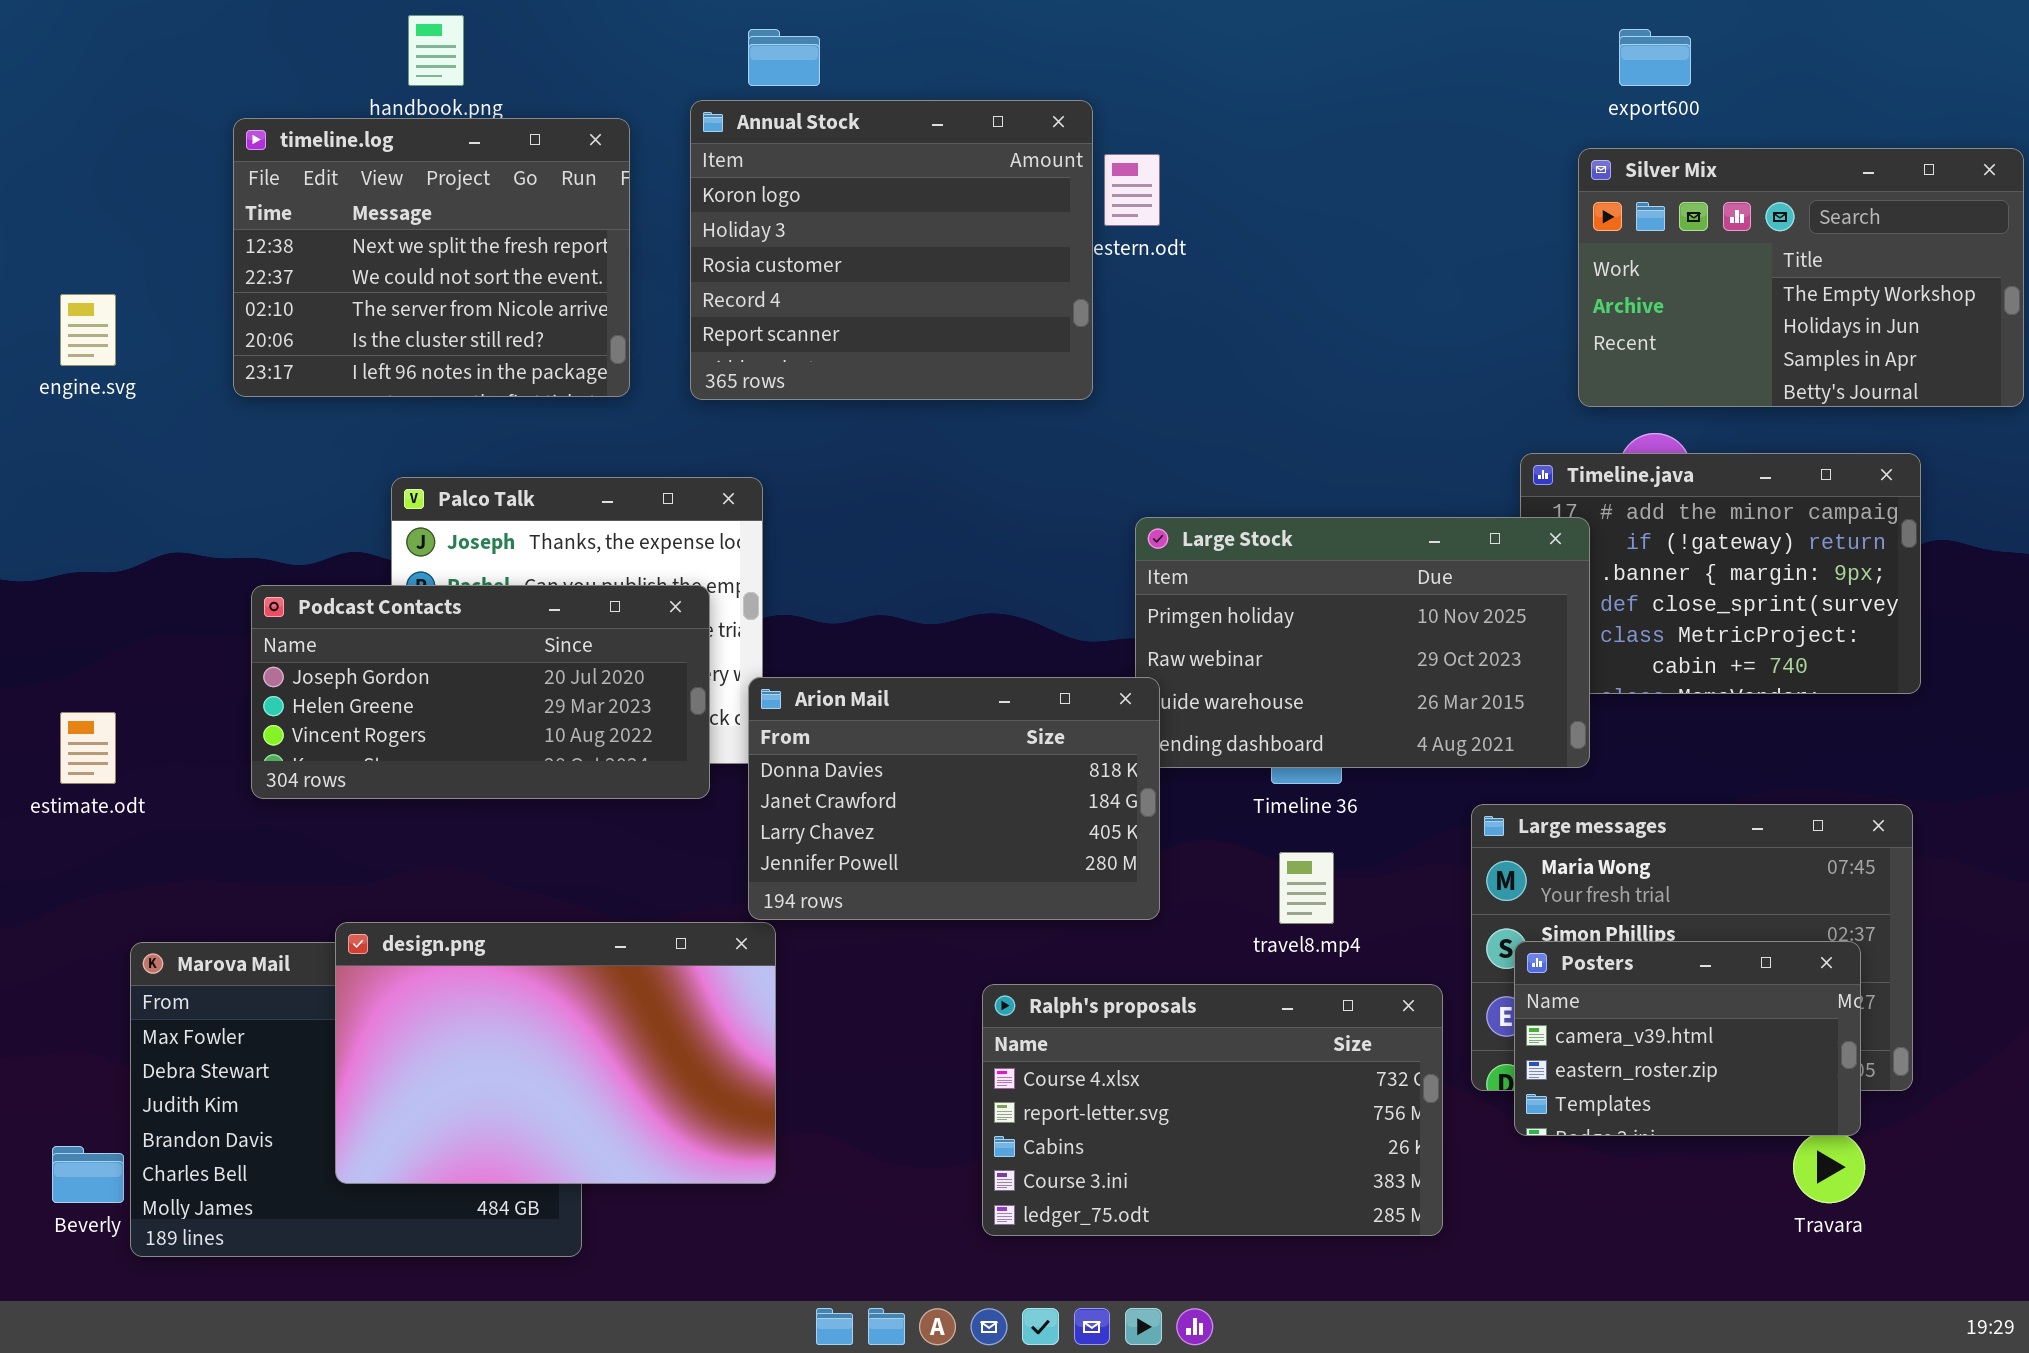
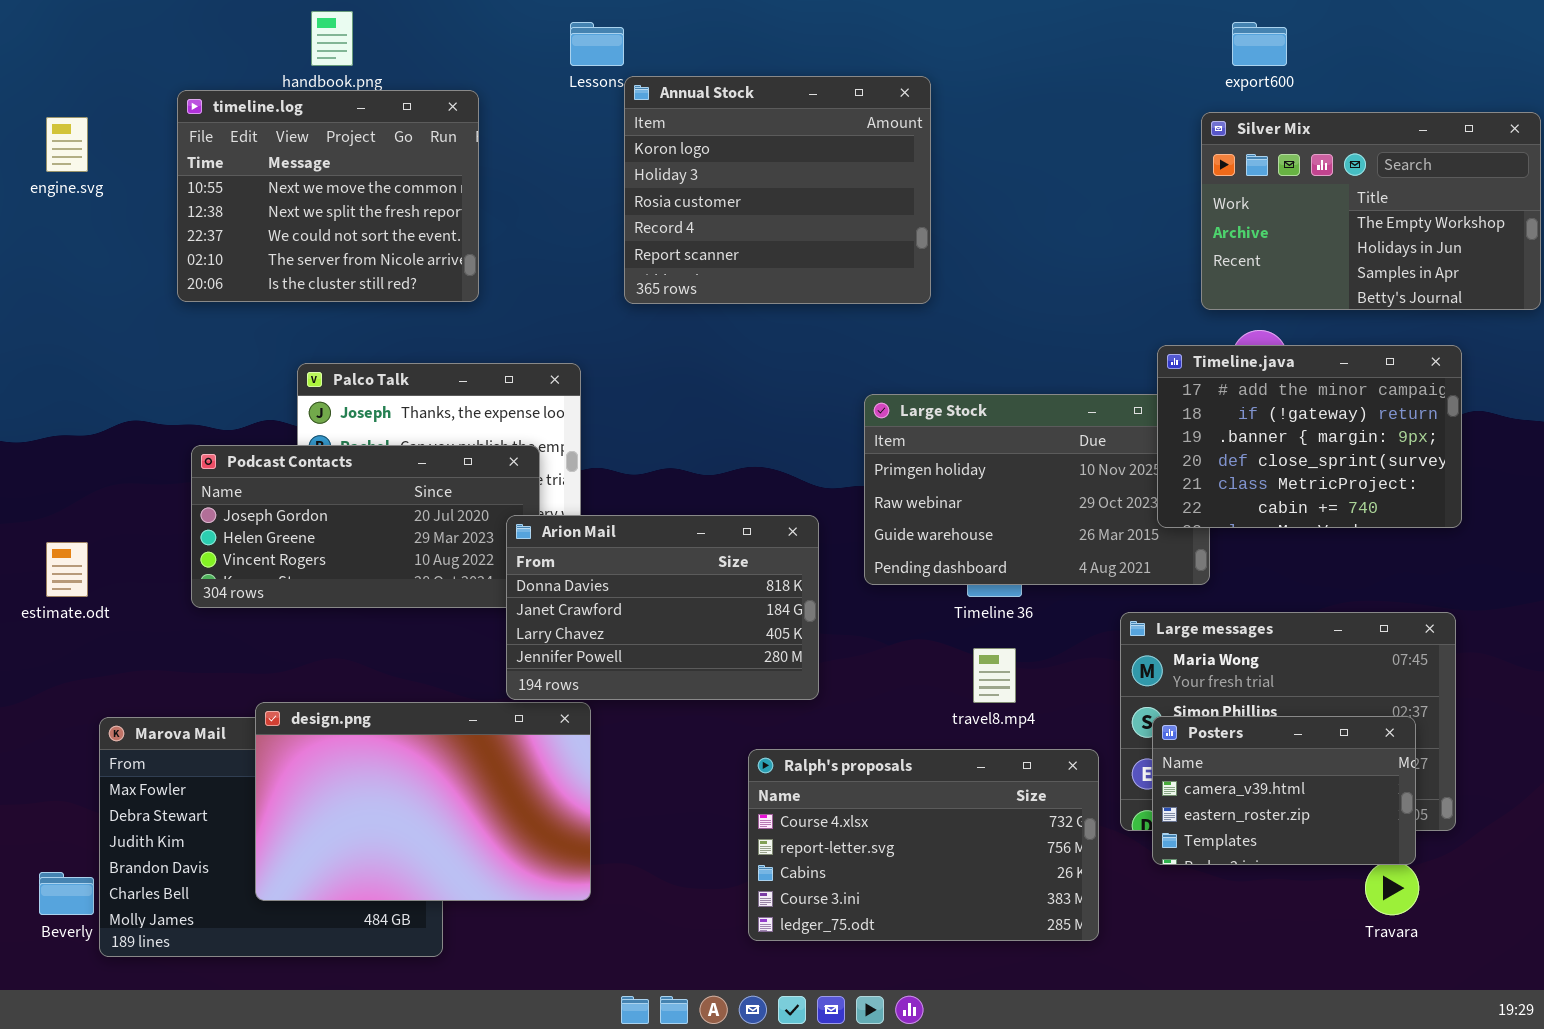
Annual Stock: [690,100,1093,400] -> [624,76,931,304], moved
timeline.log: [233,118,630,397] -> [177,90,479,302], scrolled up 1 row
engine.svg: [60,294,116,366] -> [46,117,88,172], moved
Timeline.java: [1520,453,1921,694] -> [1157,345,1462,528], raised
Arion Mail: [748,677,1160,920] -> [506,515,819,700], moved

